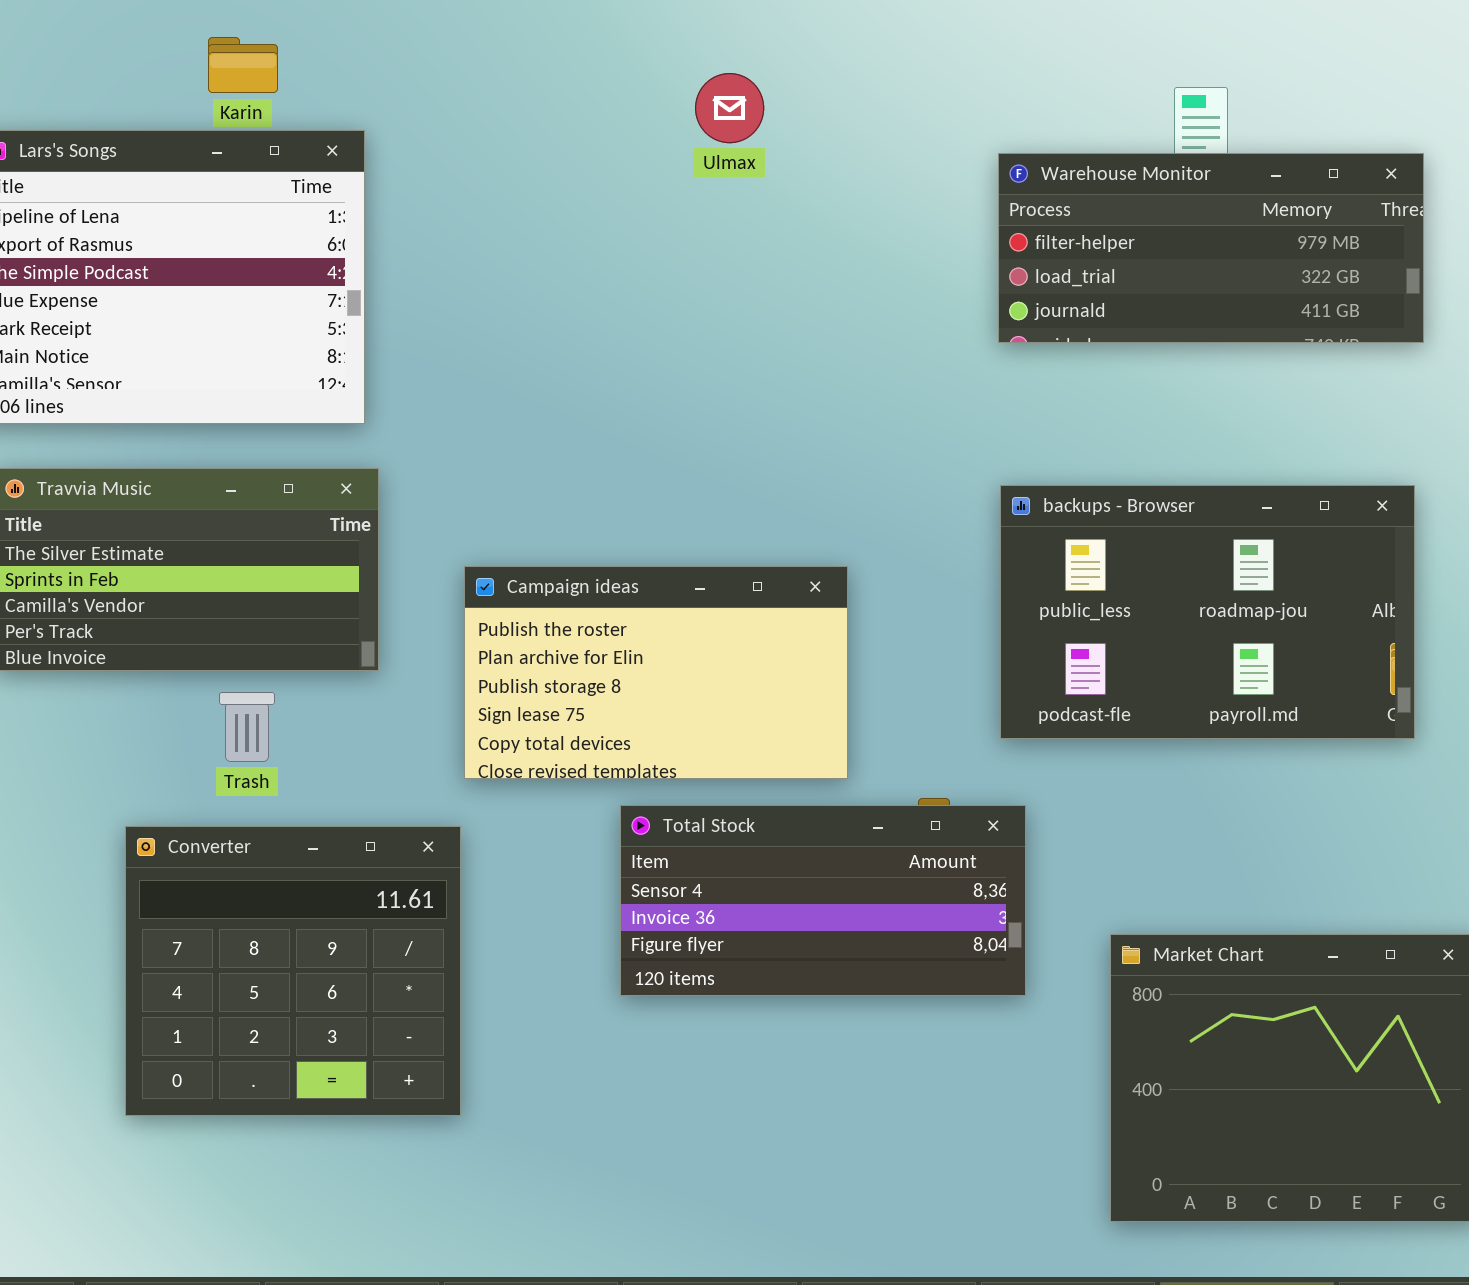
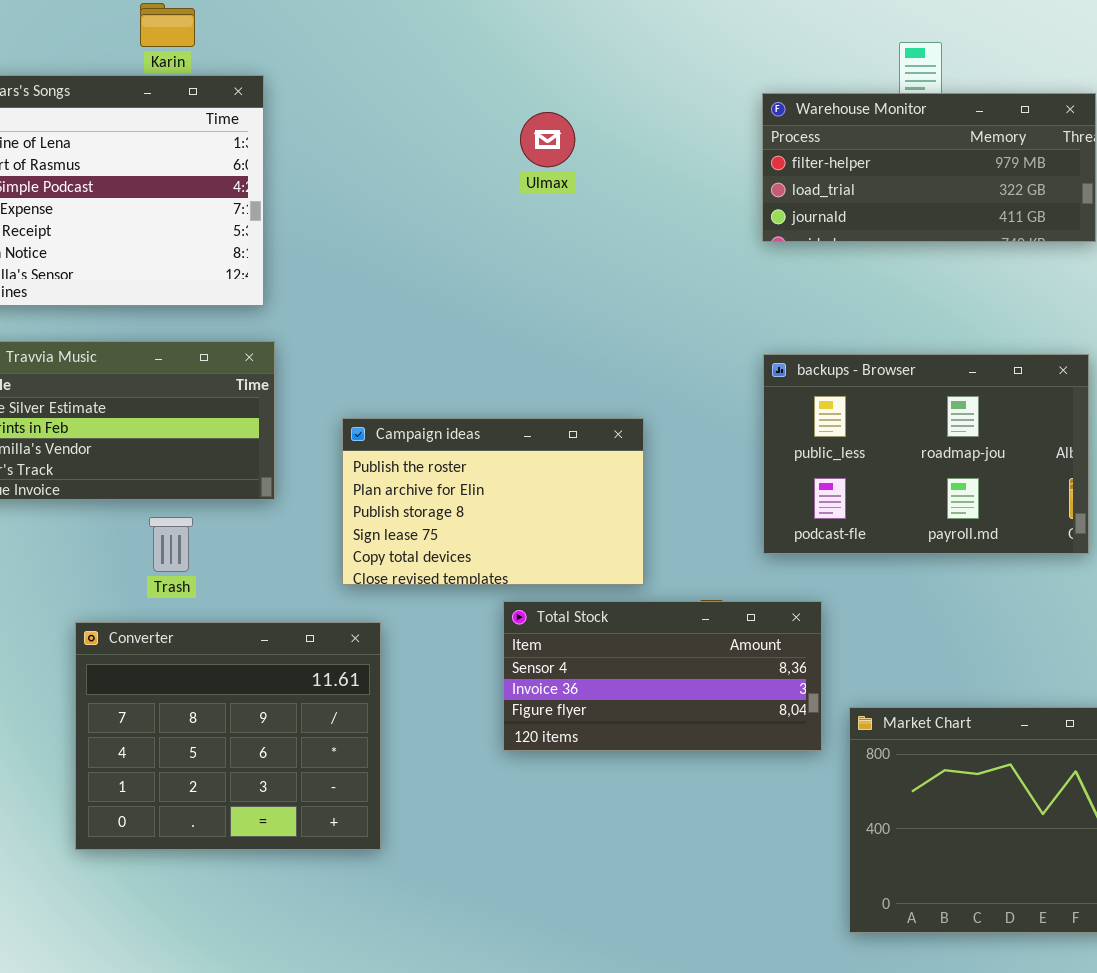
Ulmax: [695,73,764,143] -> [520,112,575,167], moved
Total Stock: [620,805,1026,996] -> [503,601,822,751], moved
Converter: [125,826,461,1116] -> [75,622,381,850], resized

